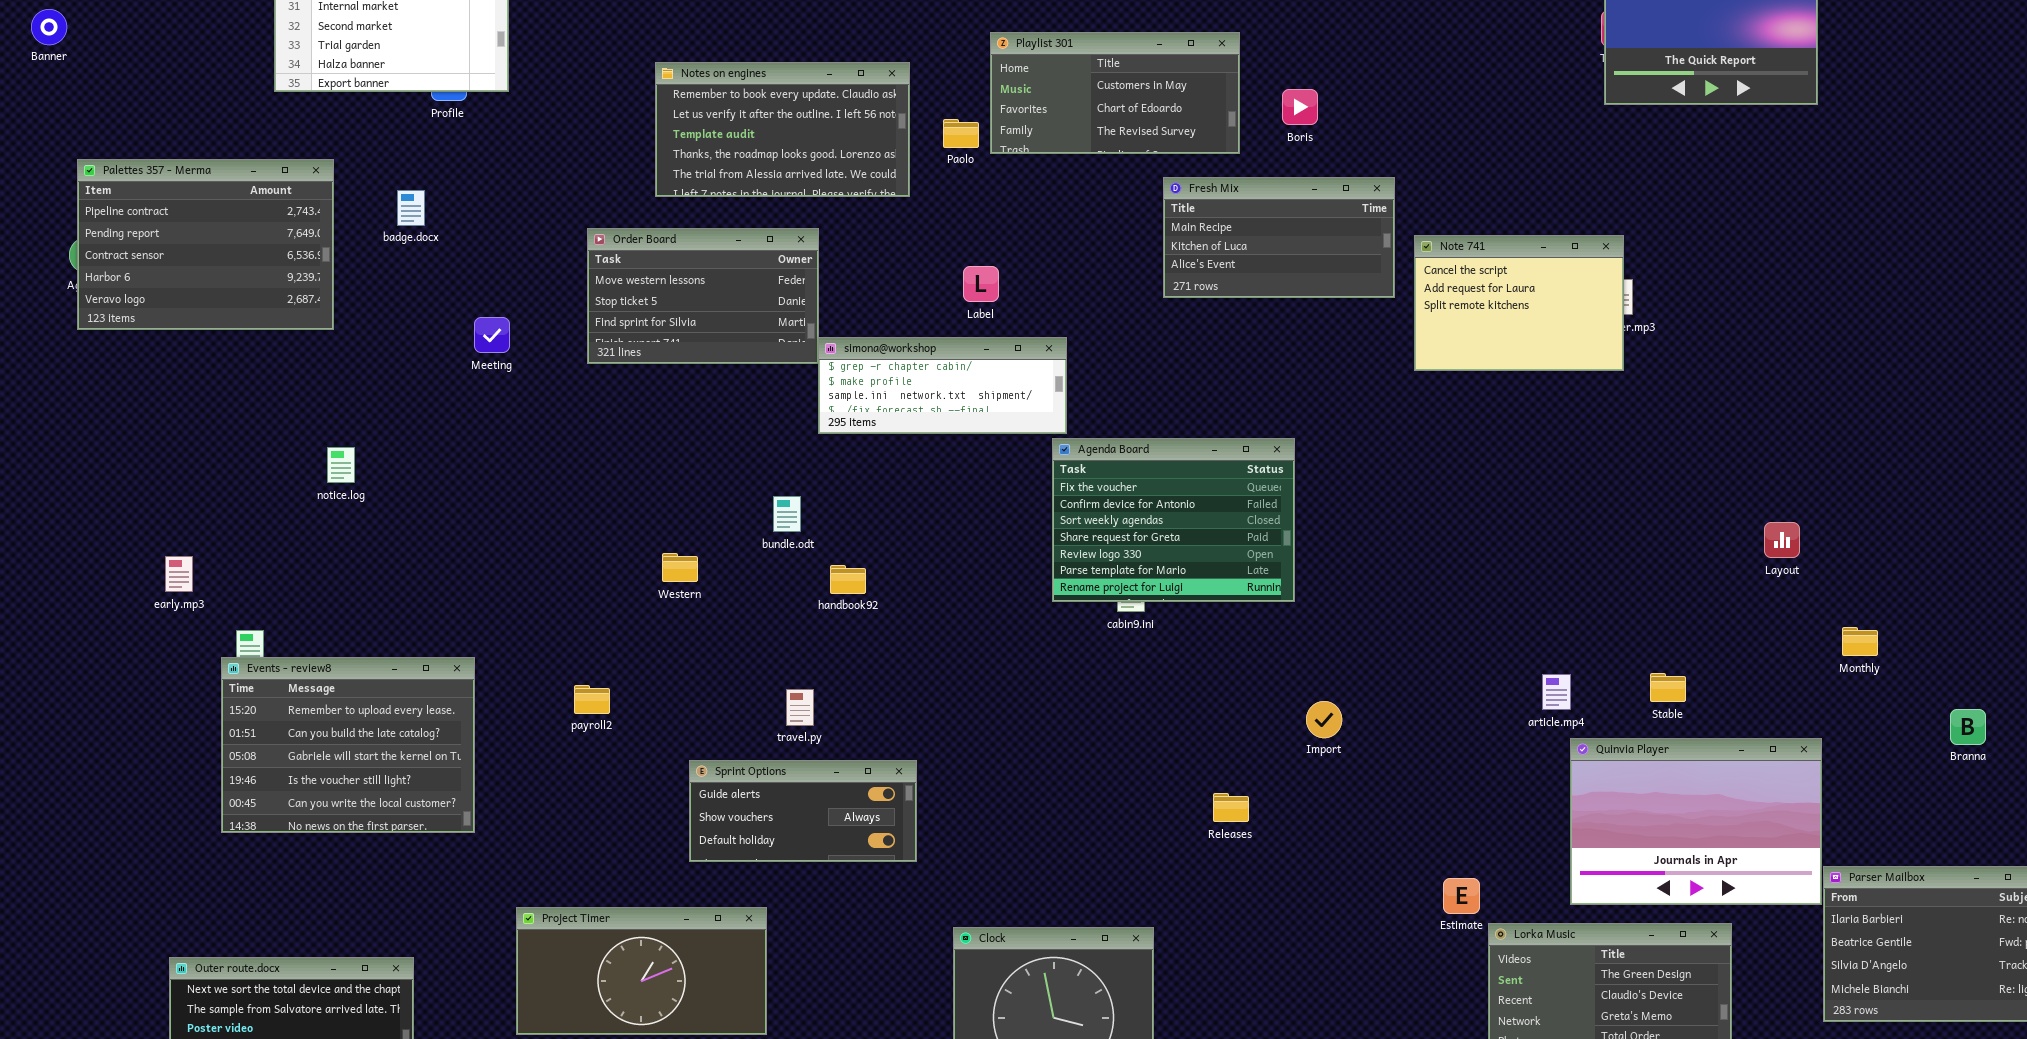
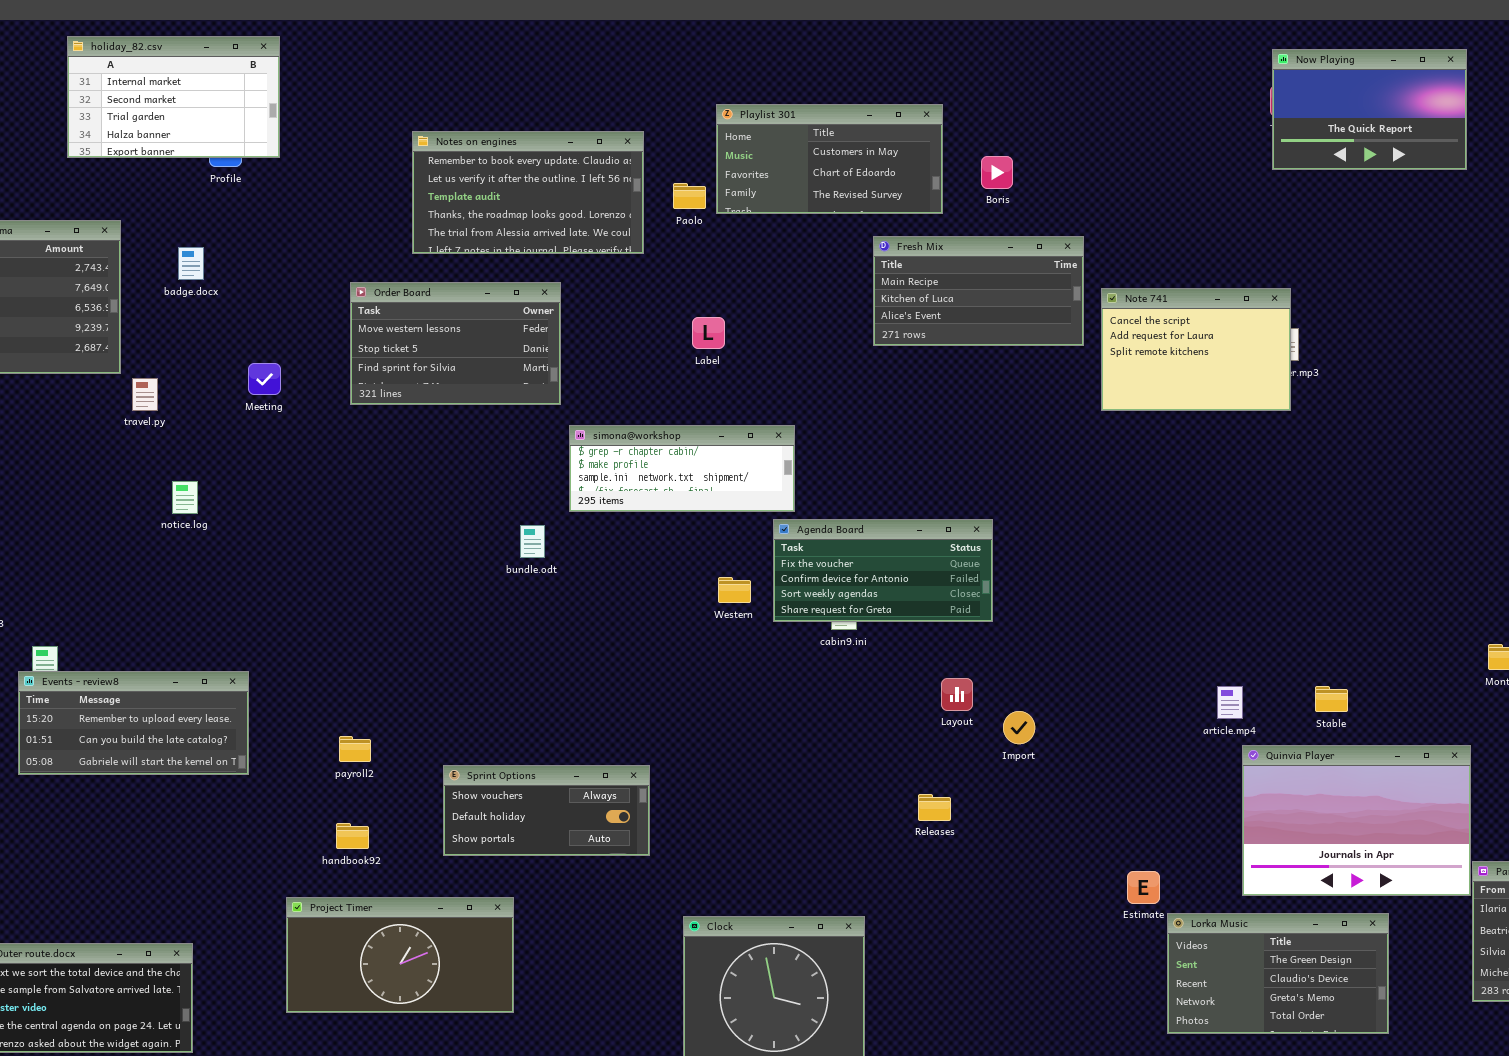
simona@workshop: [818,337,1067,434] -> [569,425,795,512], moved
Agenda Board: [1052,438,1295,602] -> [773,519,993,622], resized
notice.log: [327,447,355,483] -> [172,481,198,514], moved
Layout: [1764,522,1800,558] -> [941,678,973,711], moved
Western: [662,553,698,582] -> [718,577,751,603], moved
handbook92: [830,565,866,594] -> [336,823,369,849], moved
Events - review8: [221,657,475,833] -> [18,671,249,775], resized
payroll2: [574,685,610,714] -> [339,736,371,762], moved
travel.py: [786,689,814,726] -> [132,378,158,411], moved
Sprint Options: [689,760,917,862] -> [443,765,650,856], scrolled down 1 row

